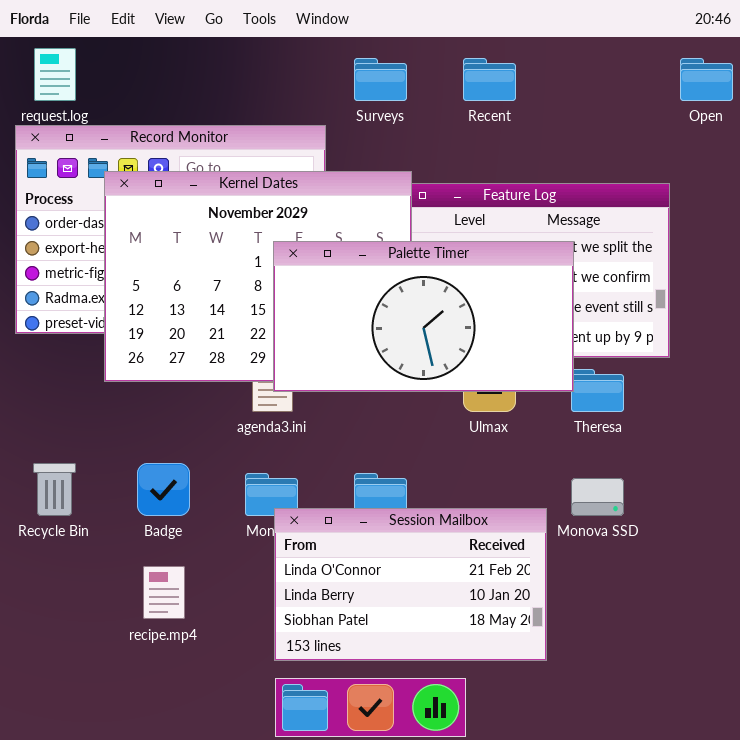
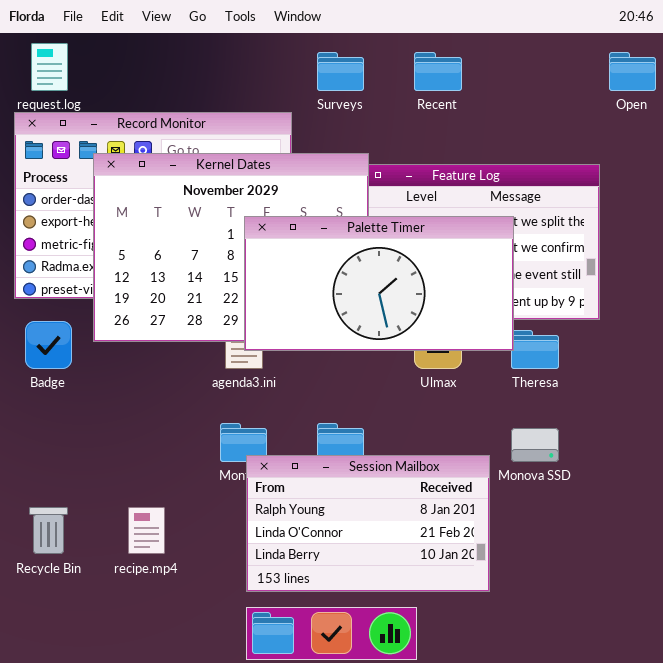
Recycle Bin: [33,463,76,516] -> [29,507,68,554], moved
Badge: [137,463,190,516] -> [25,321,72,369], moved
Session Mailbox: [274,508,547,661] -> [246,455,490,592], scrolled up 1 row

